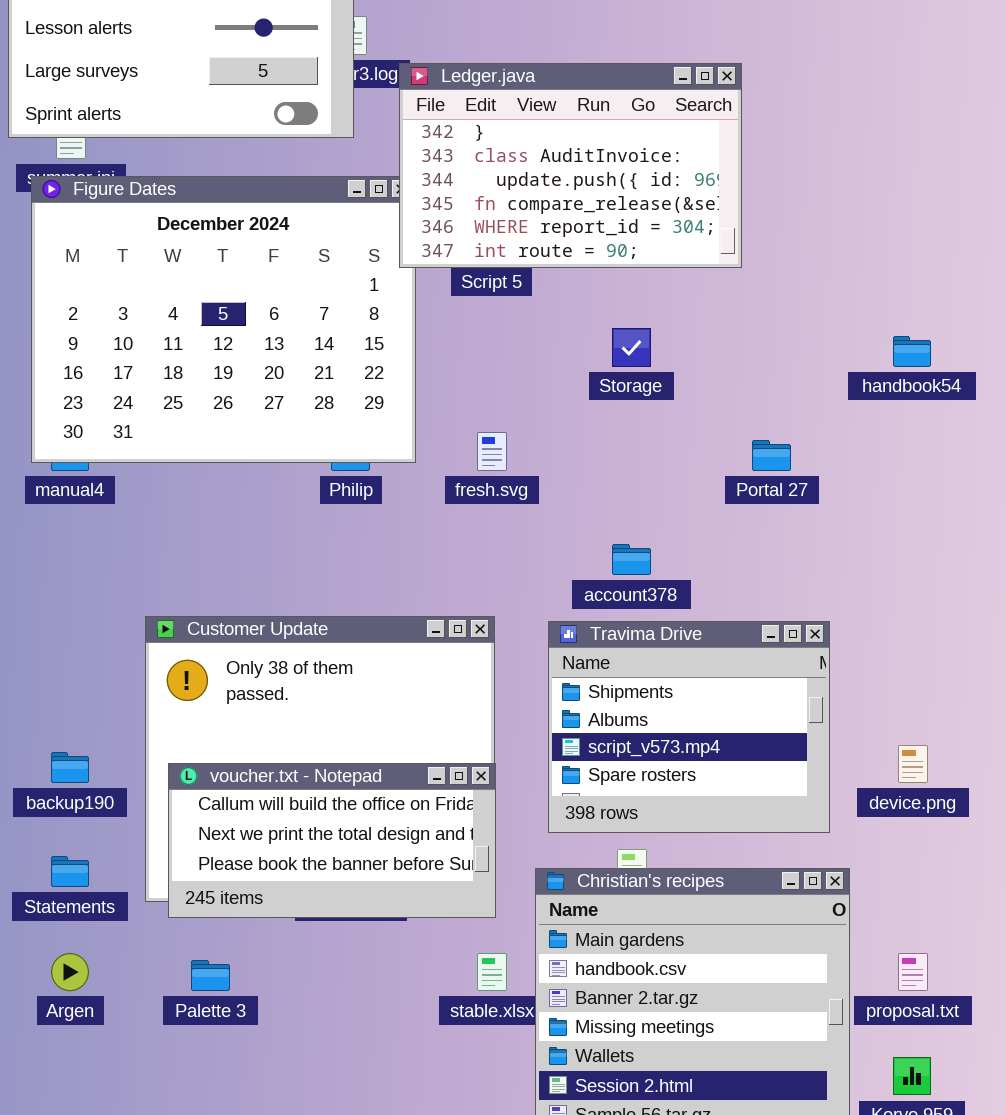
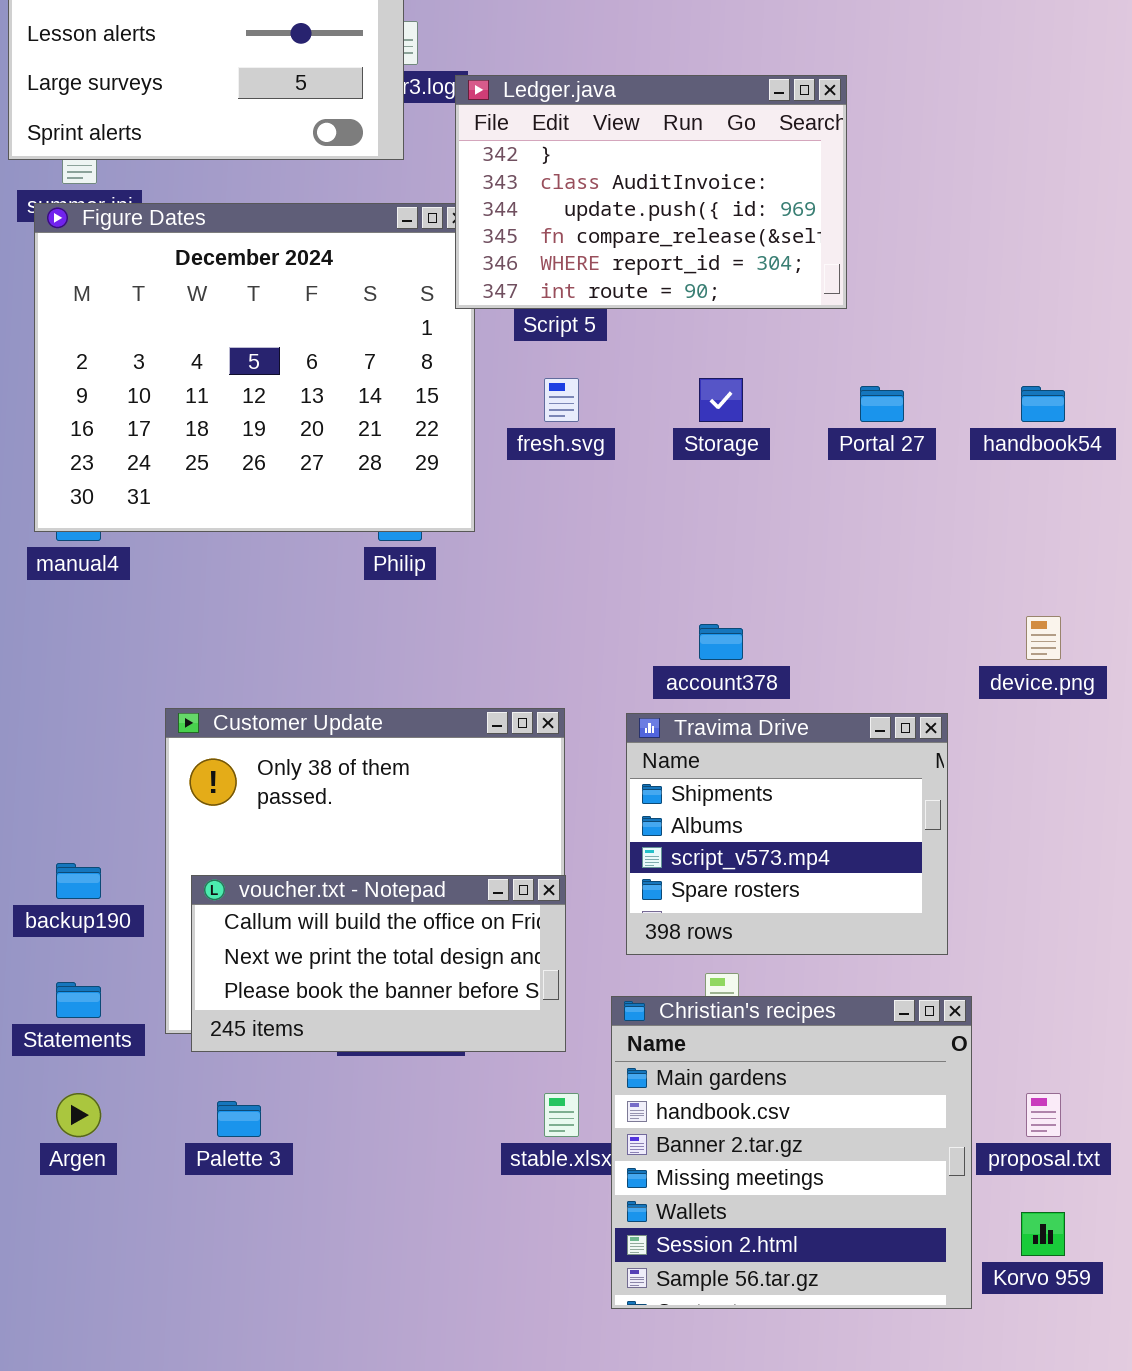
fresh.svg: [477,432,507,471] -> [544,378,579,422], moved
Portal 27: [752,440,791,471] -> [860,386,904,422], moved
device.png: [898,745,928,783] -> [1026,616,1061,660], moved

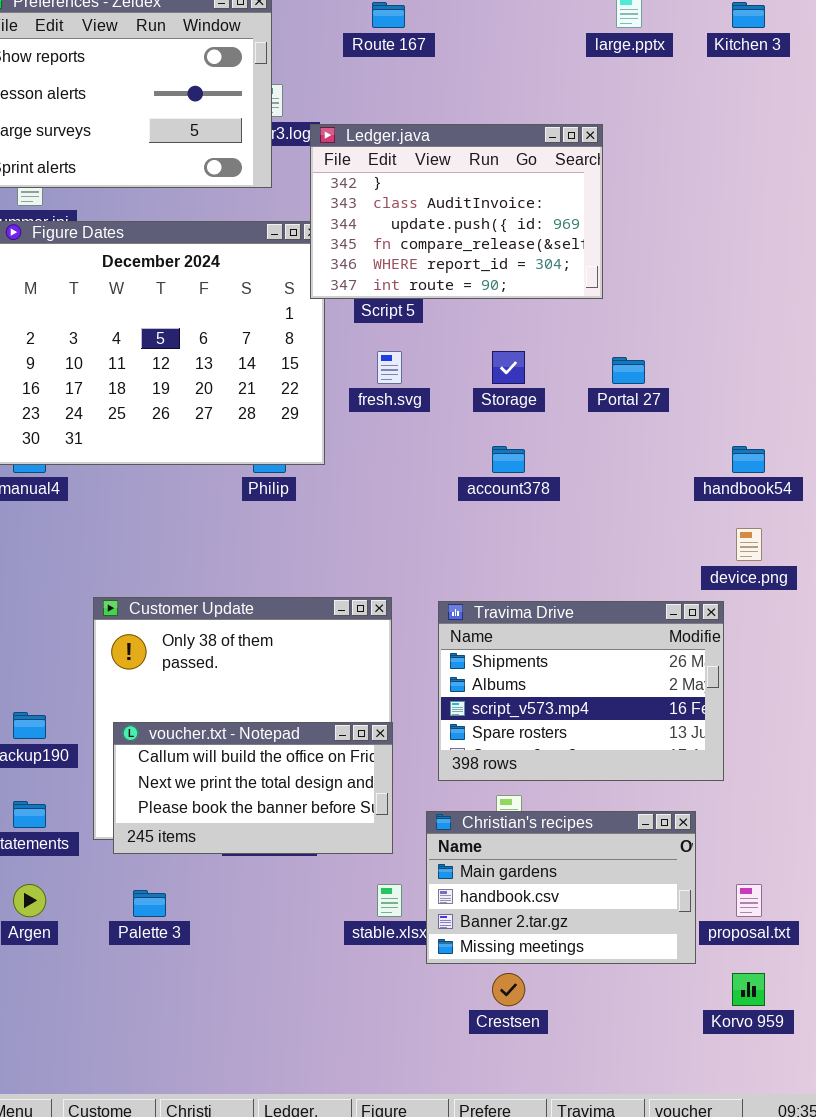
handbook54: [1021,386,1065,422] -> [732,446,765,473], moved
account378: [699,624,743,660] -> [492,446,525,473], moved
Travima Drive: [626,713,948,955] -> [438,601,724,781], resized
Christian's recipes: [611,996,972,1309] -> [426,811,696,964], resized

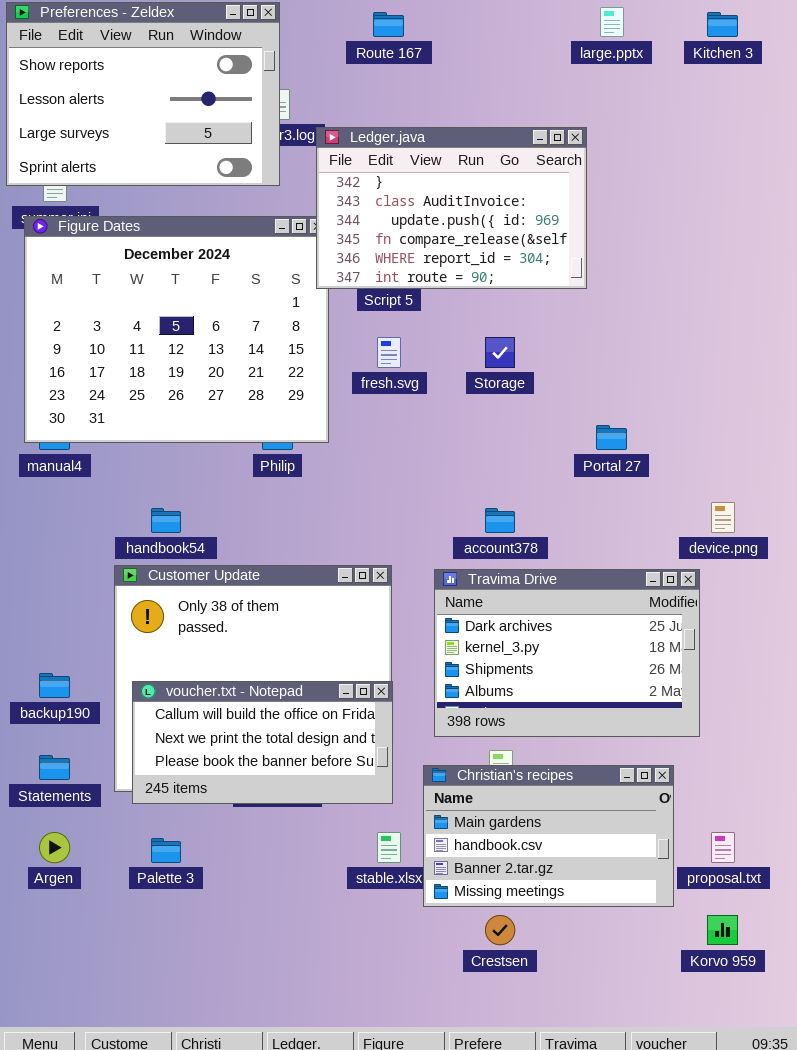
Portal 27: [612,357,645,384] -> [596,425,627,450], moved
account378: [492,446,525,473] -> [485,508,515,533], moved
handbook54: [732,446,765,473] -> [151,508,181,533], moved
Travima Drive: [438,601,724,781] -> [434,569,700,737], scrolled up 2 rows

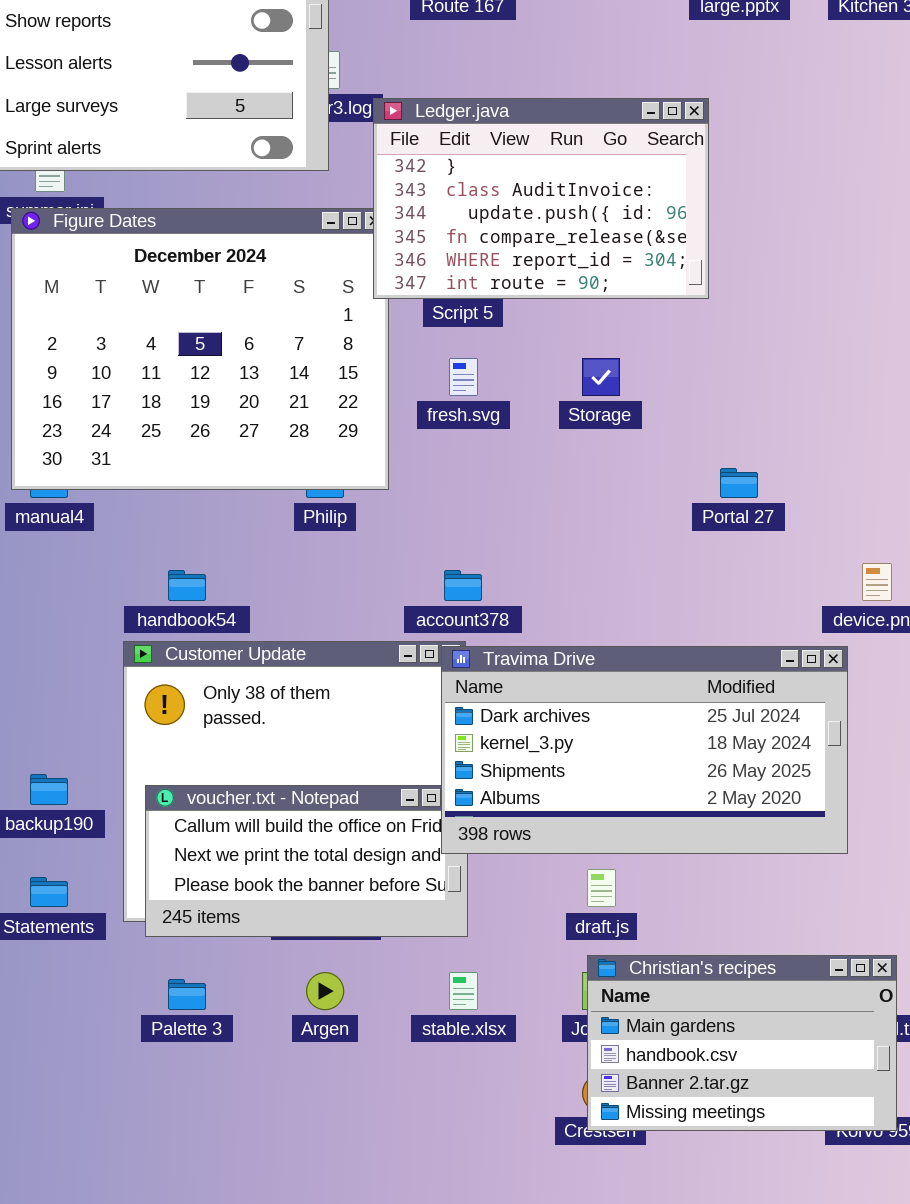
account378: [485,508,515,533] -> [444,570,482,601], moved
Travima Drive: [434,569,700,737] -> [441,646,848,854], resized
Christian's recipes: [423,765,674,907] -> [587,955,897,1131], moved
Argen: [39,832,70,863] -> [306,972,344,1010], moved

